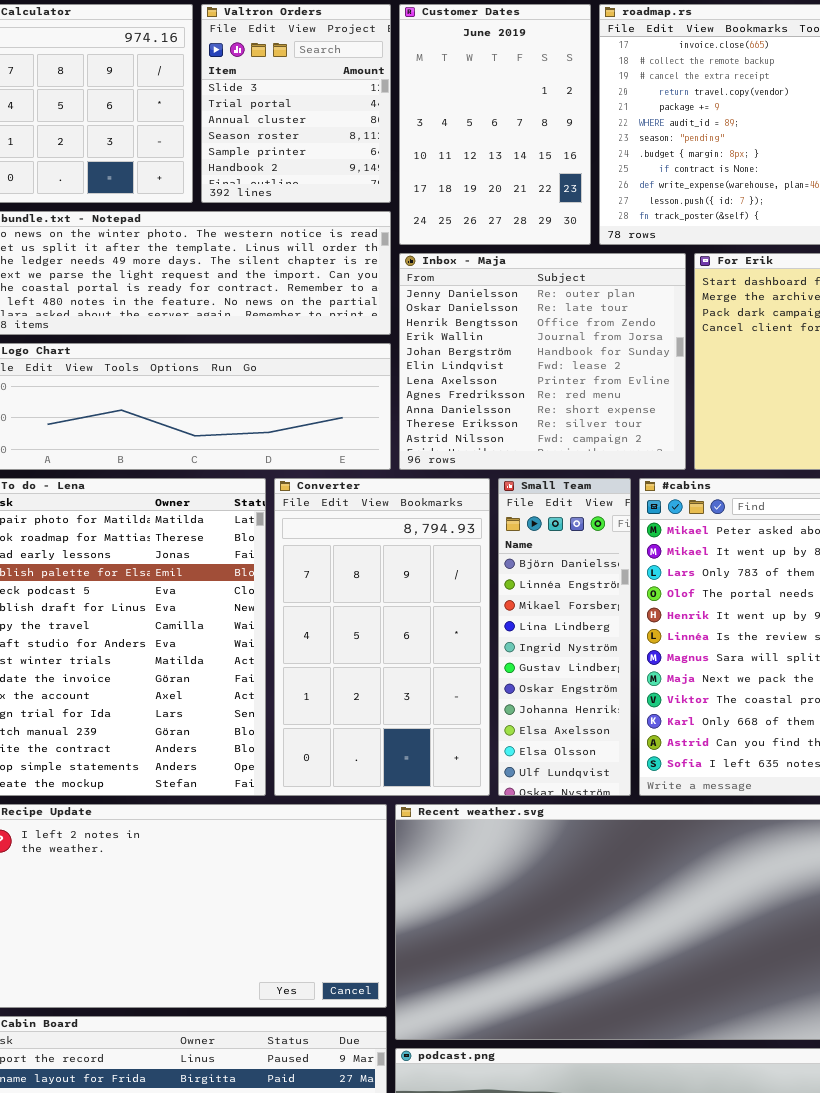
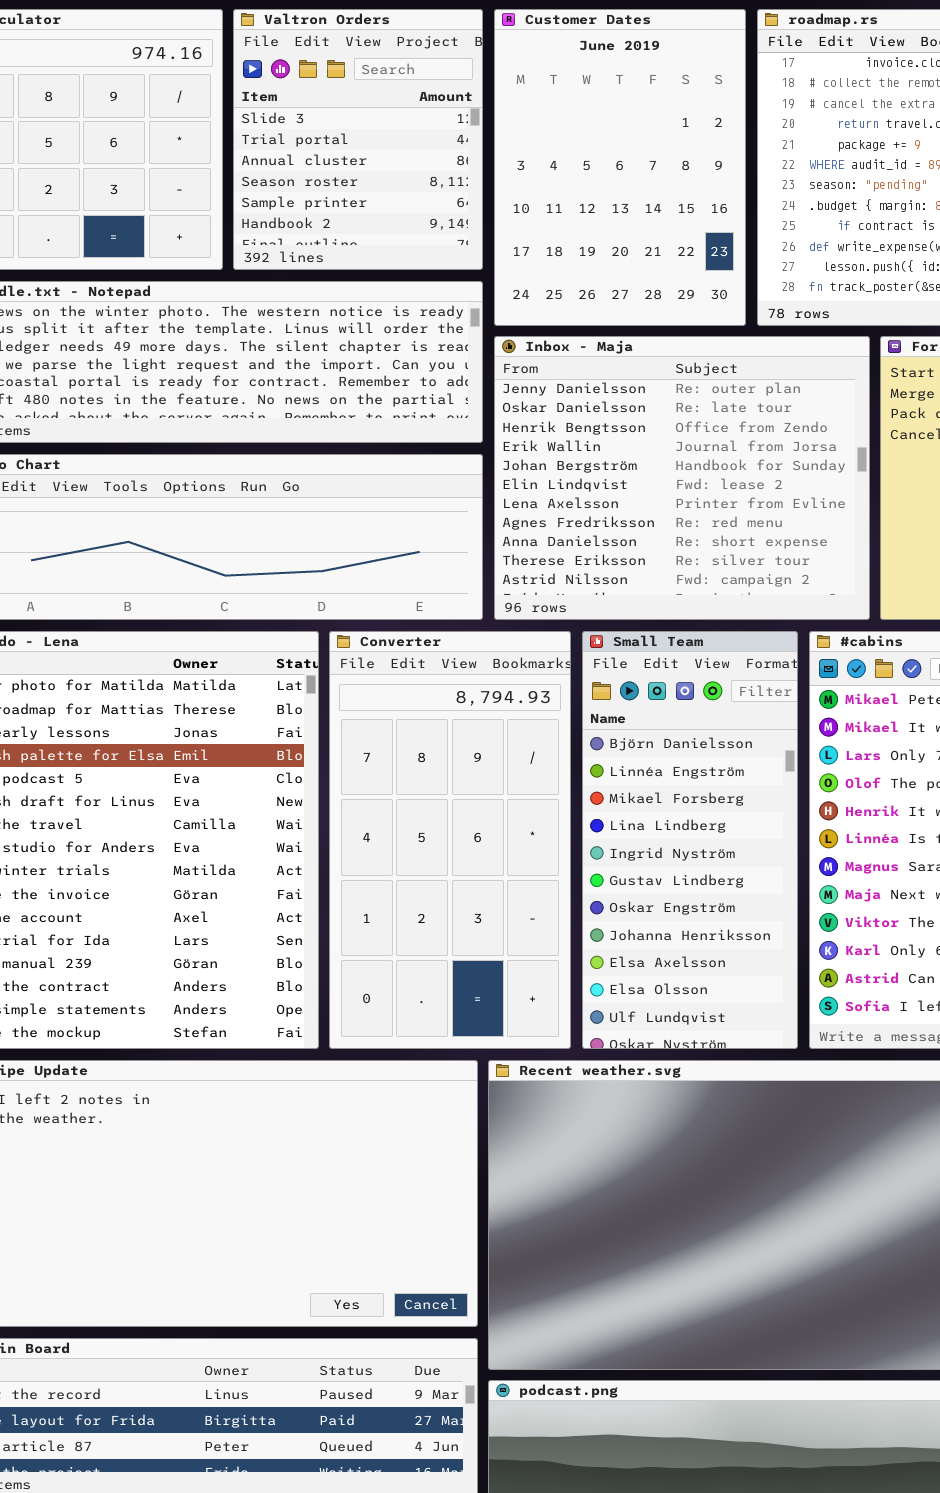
Converter: [274,478,490,796] -> [329,631,571,1049], resized
Small Team: [498,478,631,796] -> [582,631,798,1049], resized

